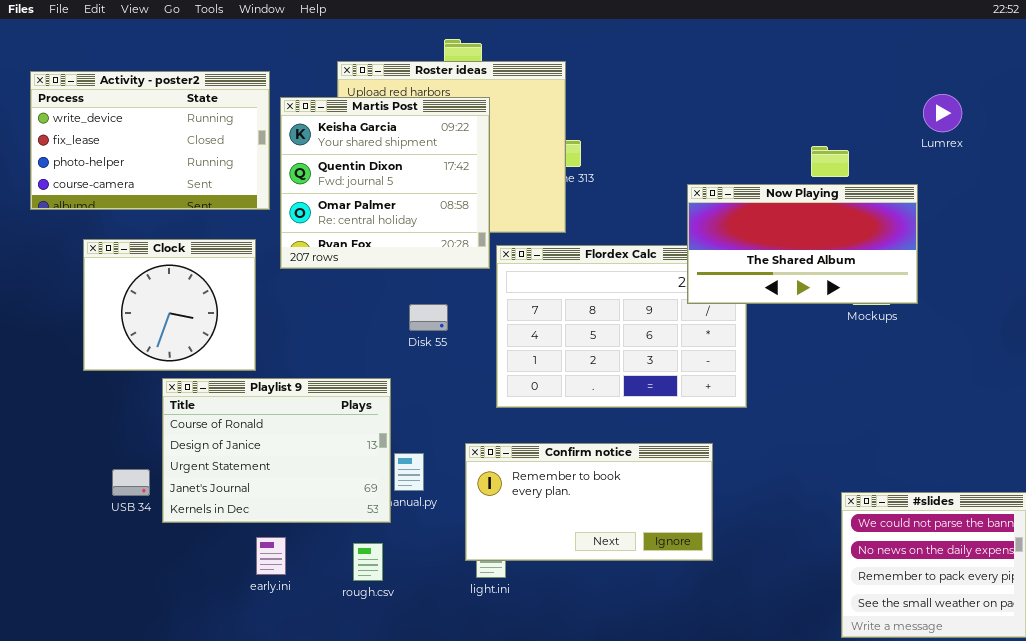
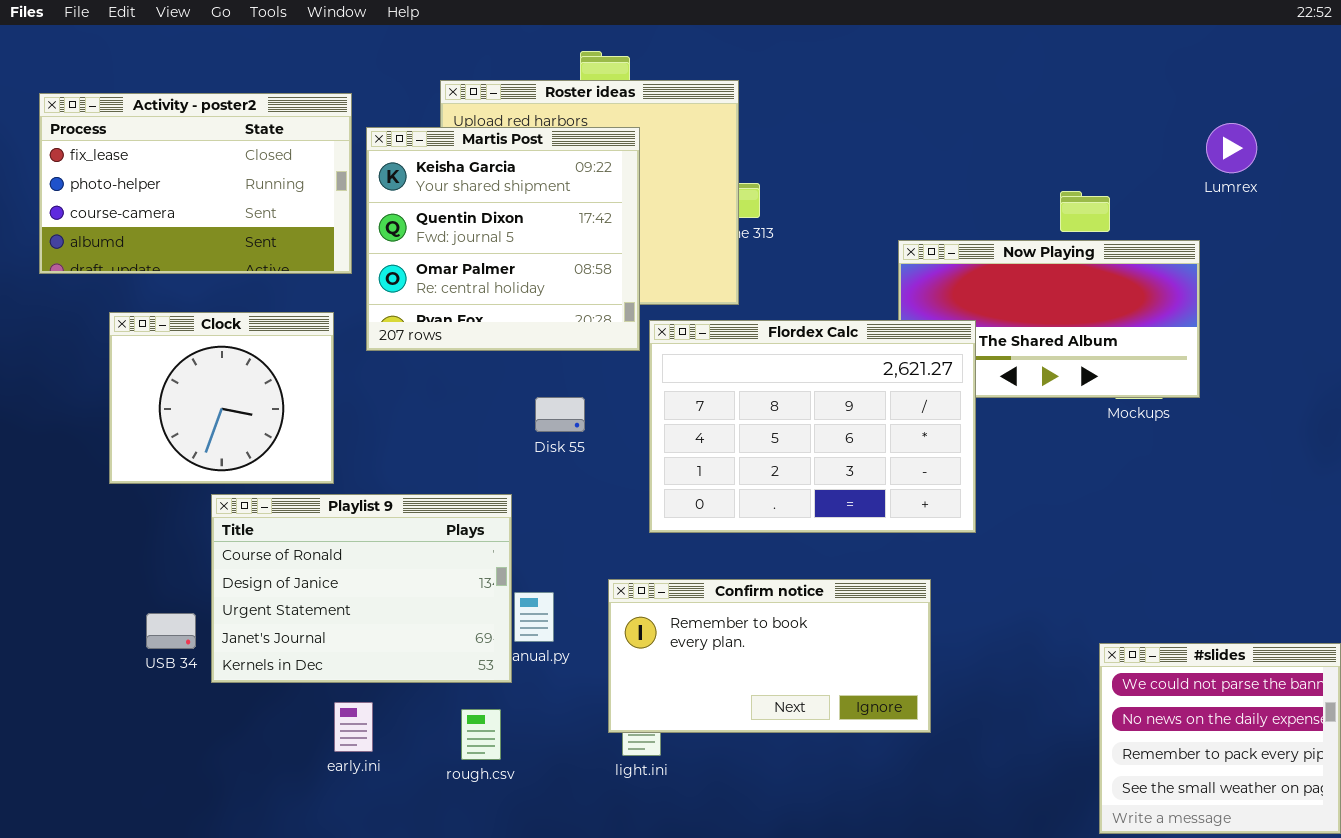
Activity - poster2: [30,71,270,210] -> [39,93,352,274], scrolled down 1 row
Flordex Calc: [496,245,747,408] -> [649,320,976,533], raised

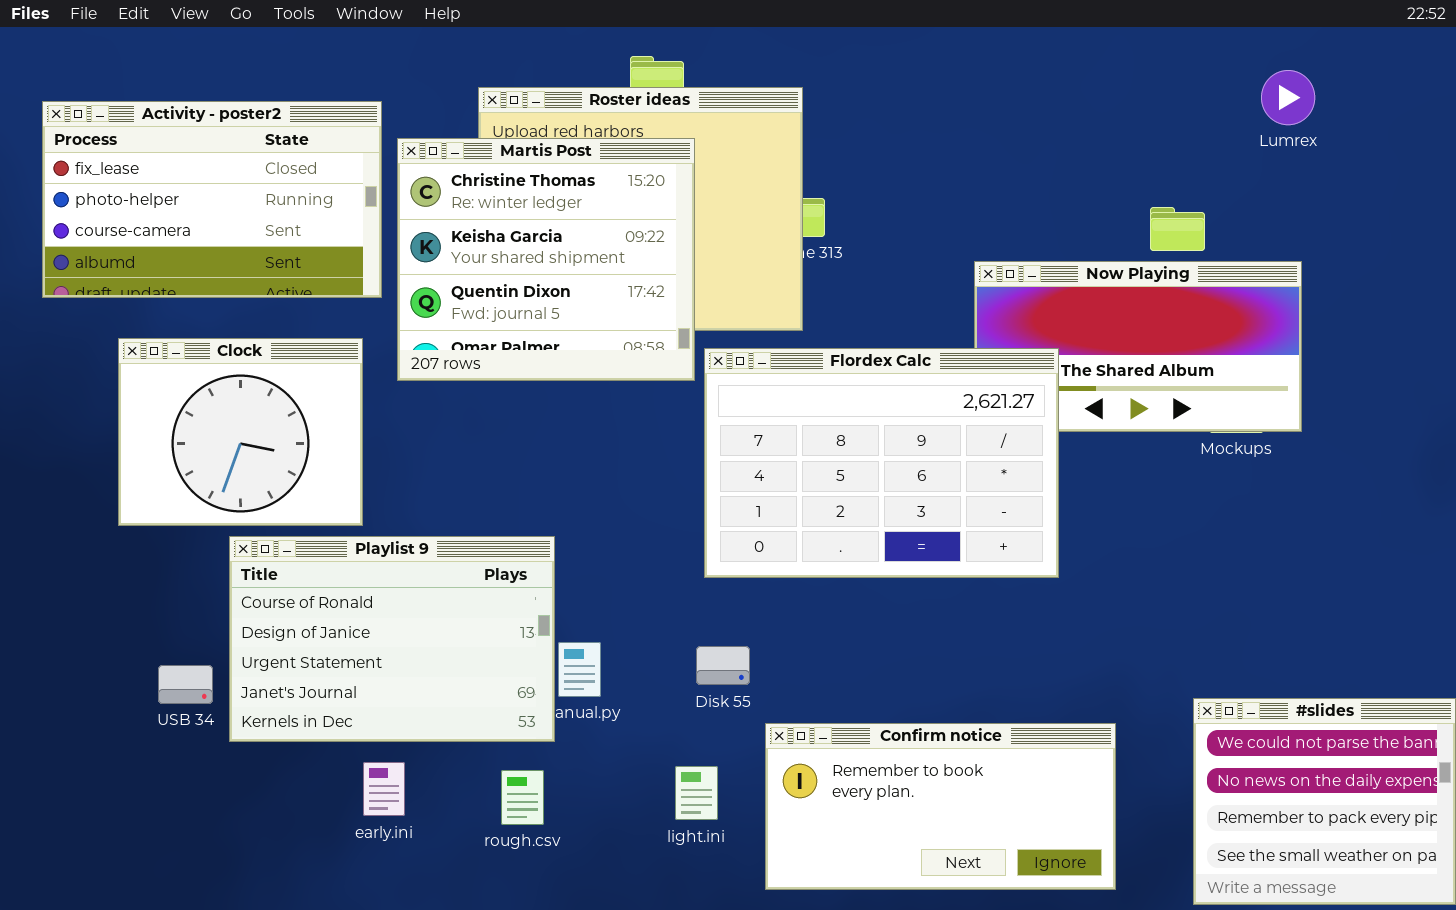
Lumrex: [1206,123,1257,173] -> [1261,70,1315,125], moved
Martis Post: [366,127,640,351] -> [397,138,695,381], scrolled up 1 row
Disk 55: [535,397,585,432] -> [696,646,750,685], moved
Confirm notice: [608,579,931,733] -> [765,723,1116,890], moved

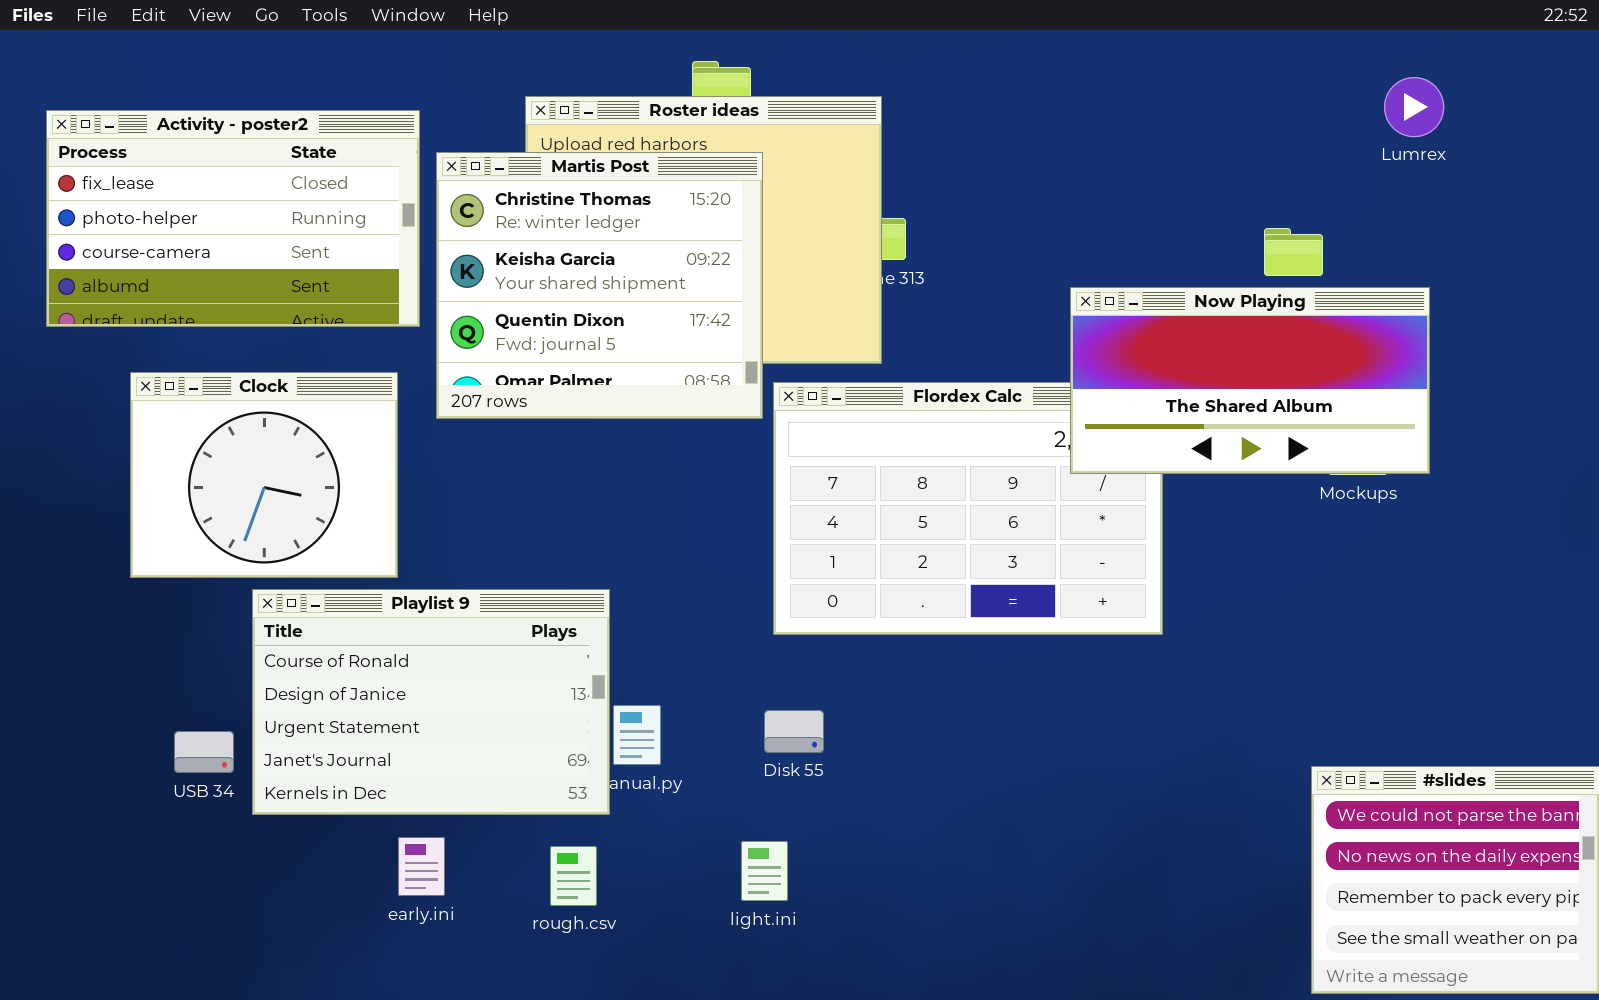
Now Playing: [974,261,1302,432] -> [1070,287,1430,474], raised
Confirm notice: [765,723,1116,890] -> none, closed

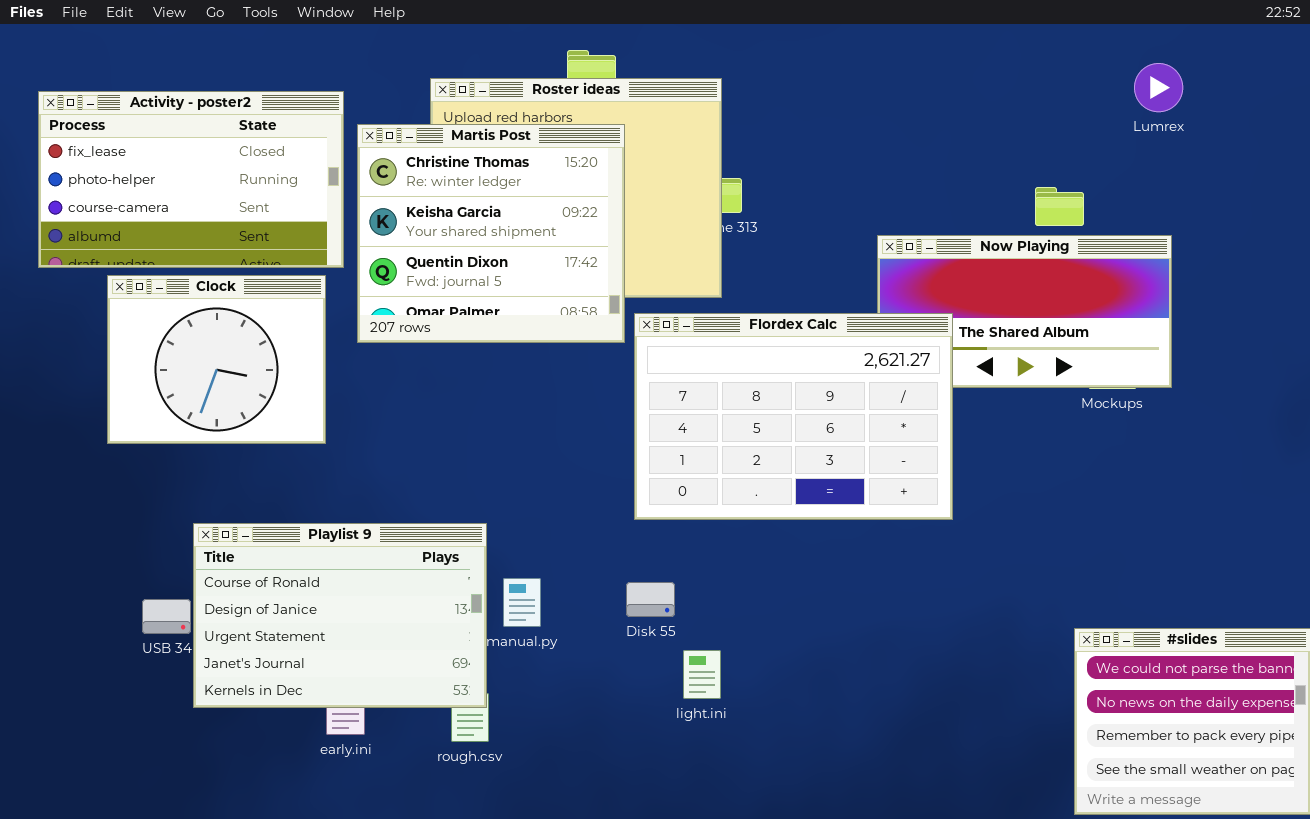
Clock: [130,372,398,578] -> [107,275,326,444], moved
Flordex Calc: [773,382,1163,635] -> [634,313,953,520], raised
Playlist 9: [252,589,610,815] -> [193,523,487,708], moved
light.ini: [741,841,788,901] -> [683,650,721,699], moved

